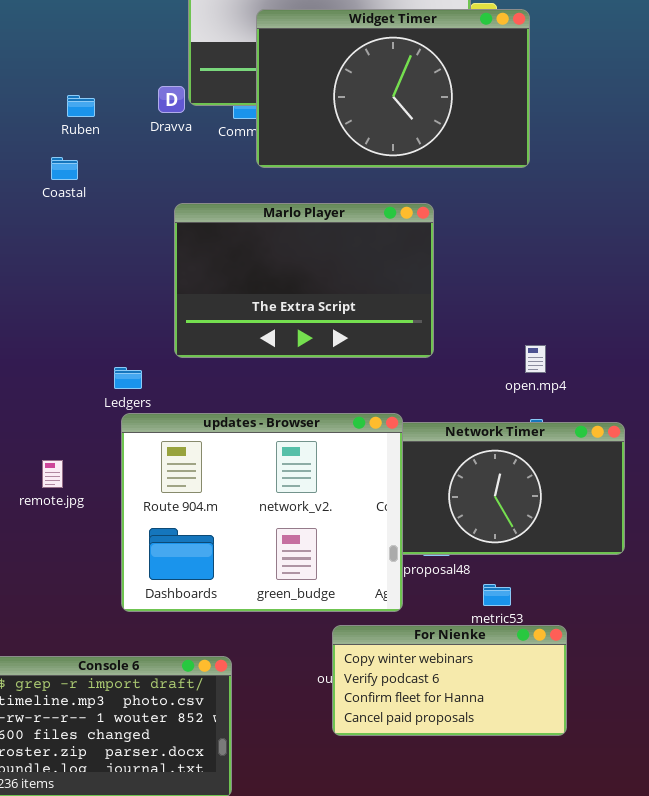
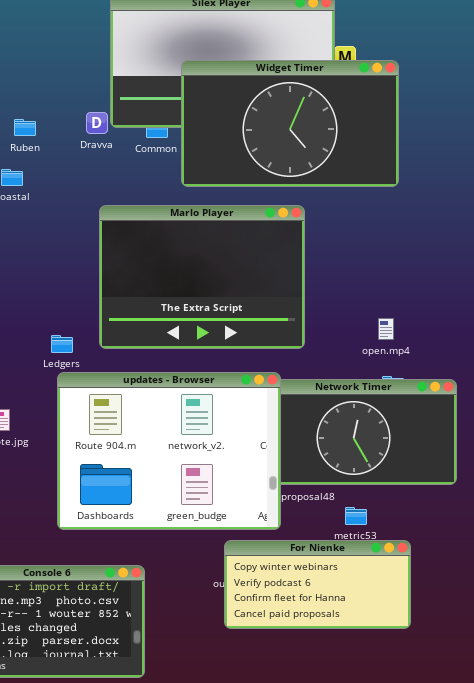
Widget Timer: [256,9,530,168] -> [181,60,399,187], moved
Marlo Player: [174,203,434,358] -> [99,205,305,349], resized

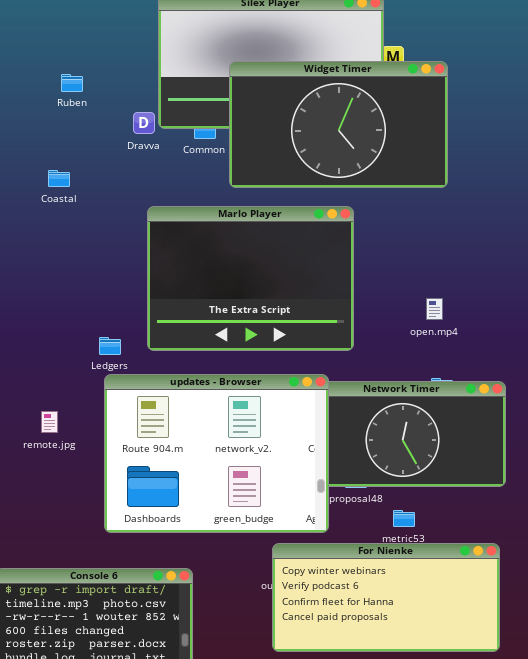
Ruben: [14,119,36,136] -> [61,74,83,92], moved
open.mp4: [378,318,394,340] -> [426,298,443,320], moved
For Nienke: [224,540,411,629] -> [272,543,500,652], resized

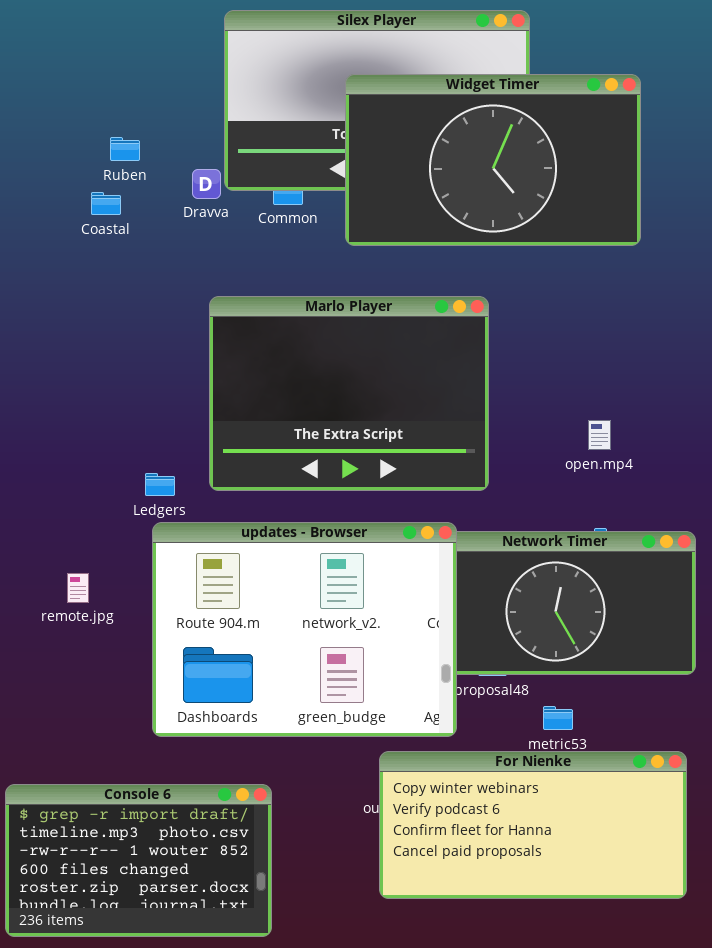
Widget Timer: [229,61,448,188] -> [345,74,641,246], moved
Ruben: [61,74,83,92] -> [110,137,140,161], moved
Coastal: [48,170,70,187] -> [91,192,121,215], moved

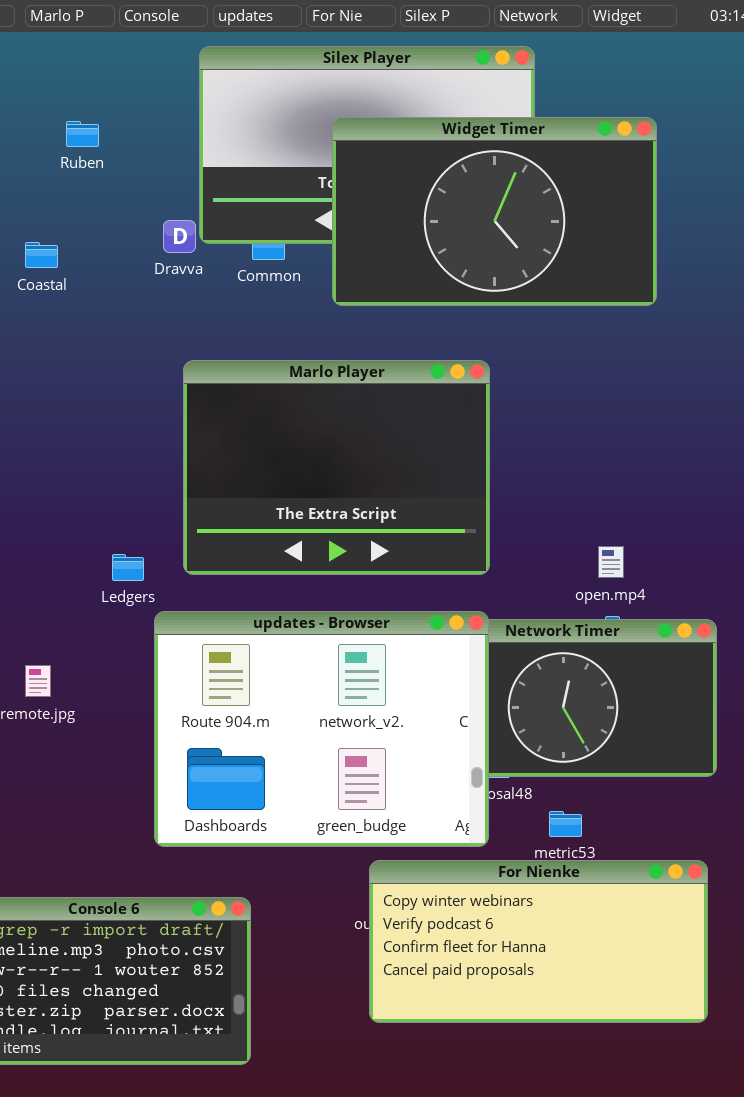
Ruben: [110,137,140,161] -> [66,121,99,147], moved
Coastal: [91,192,121,215] -> [25,242,58,268], moved
open.mp4: [588,420,611,450] -> [598,546,624,578], moved
updates - Browser: [152,522,457,737] -> [154,611,489,847], moved

